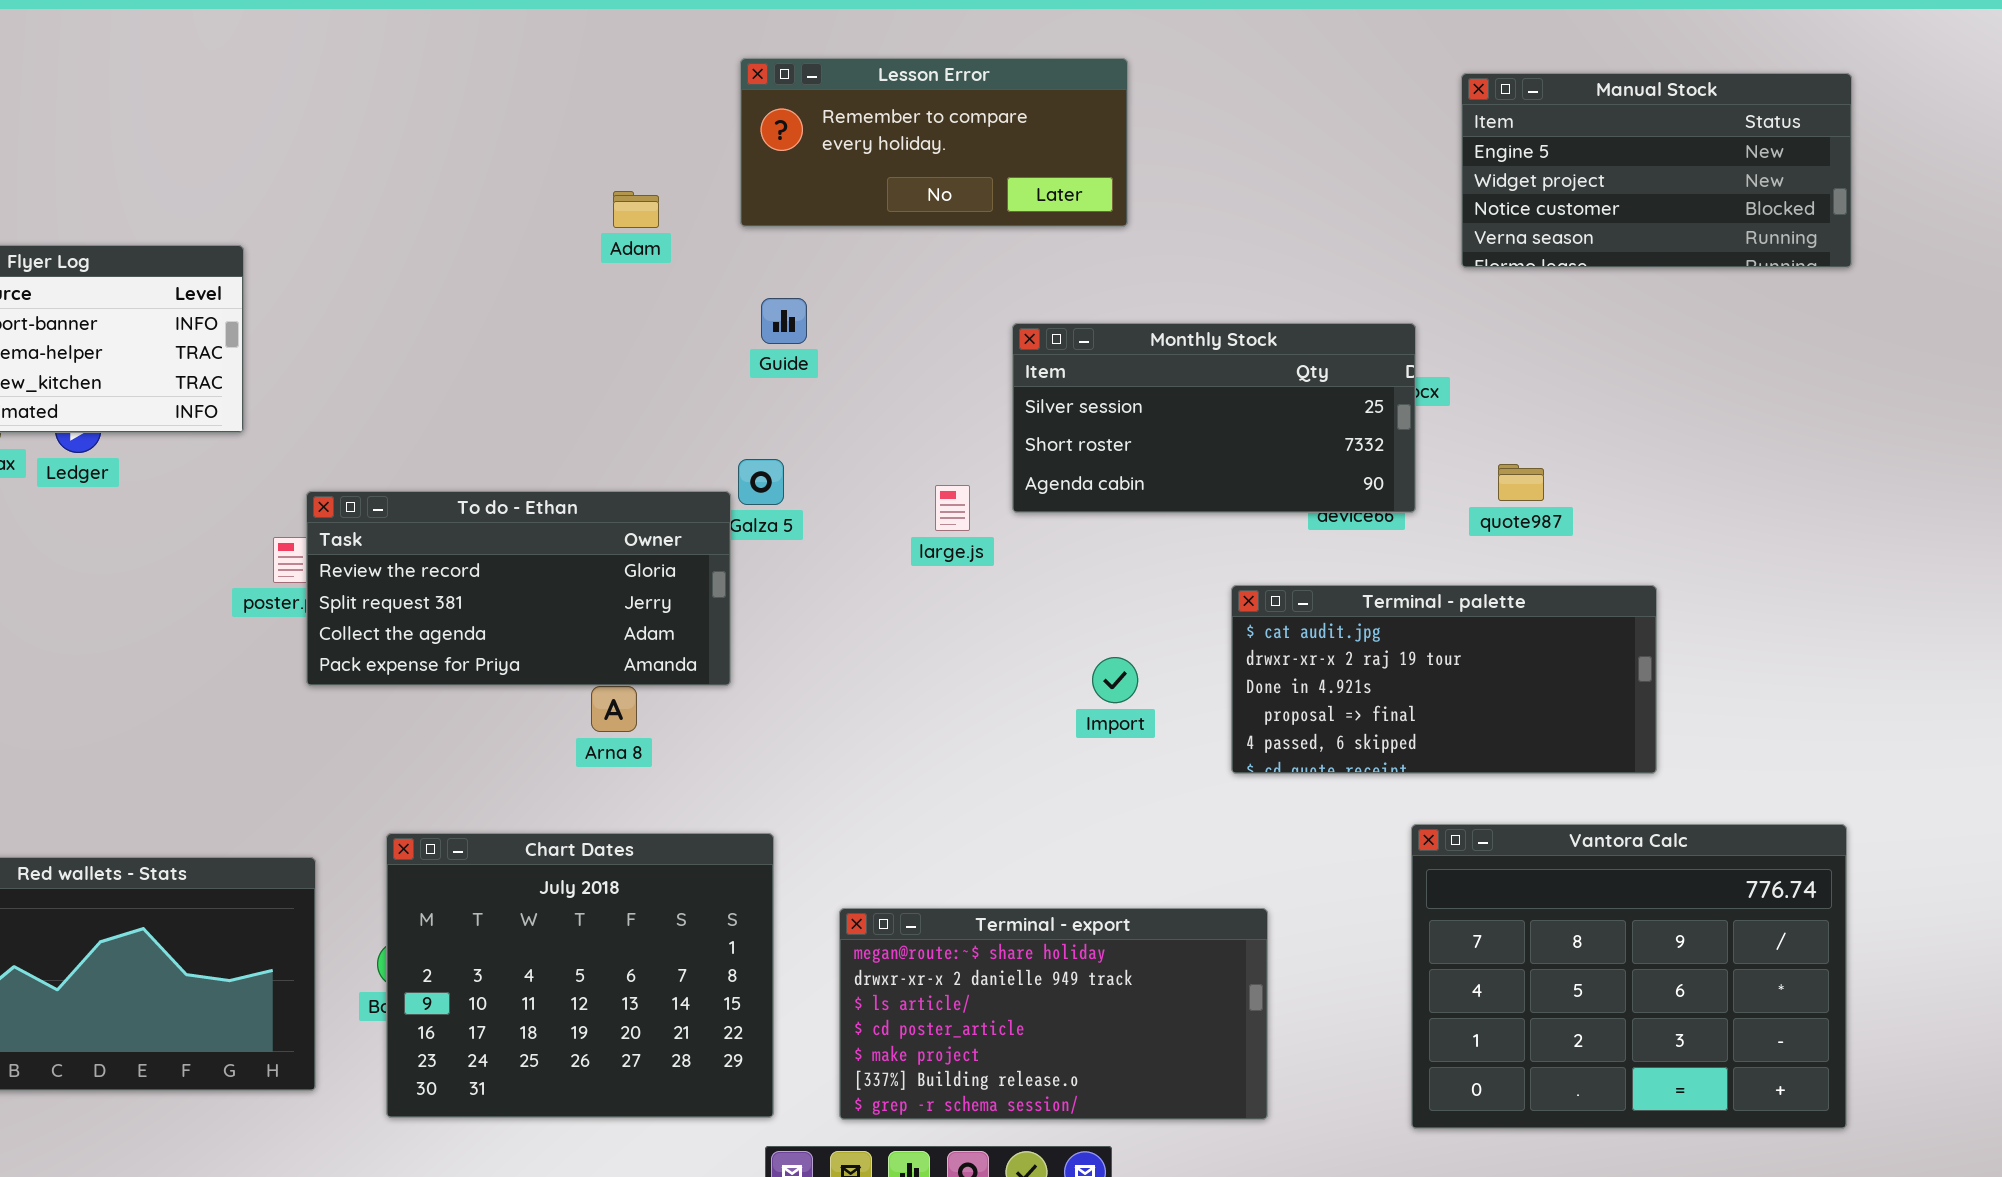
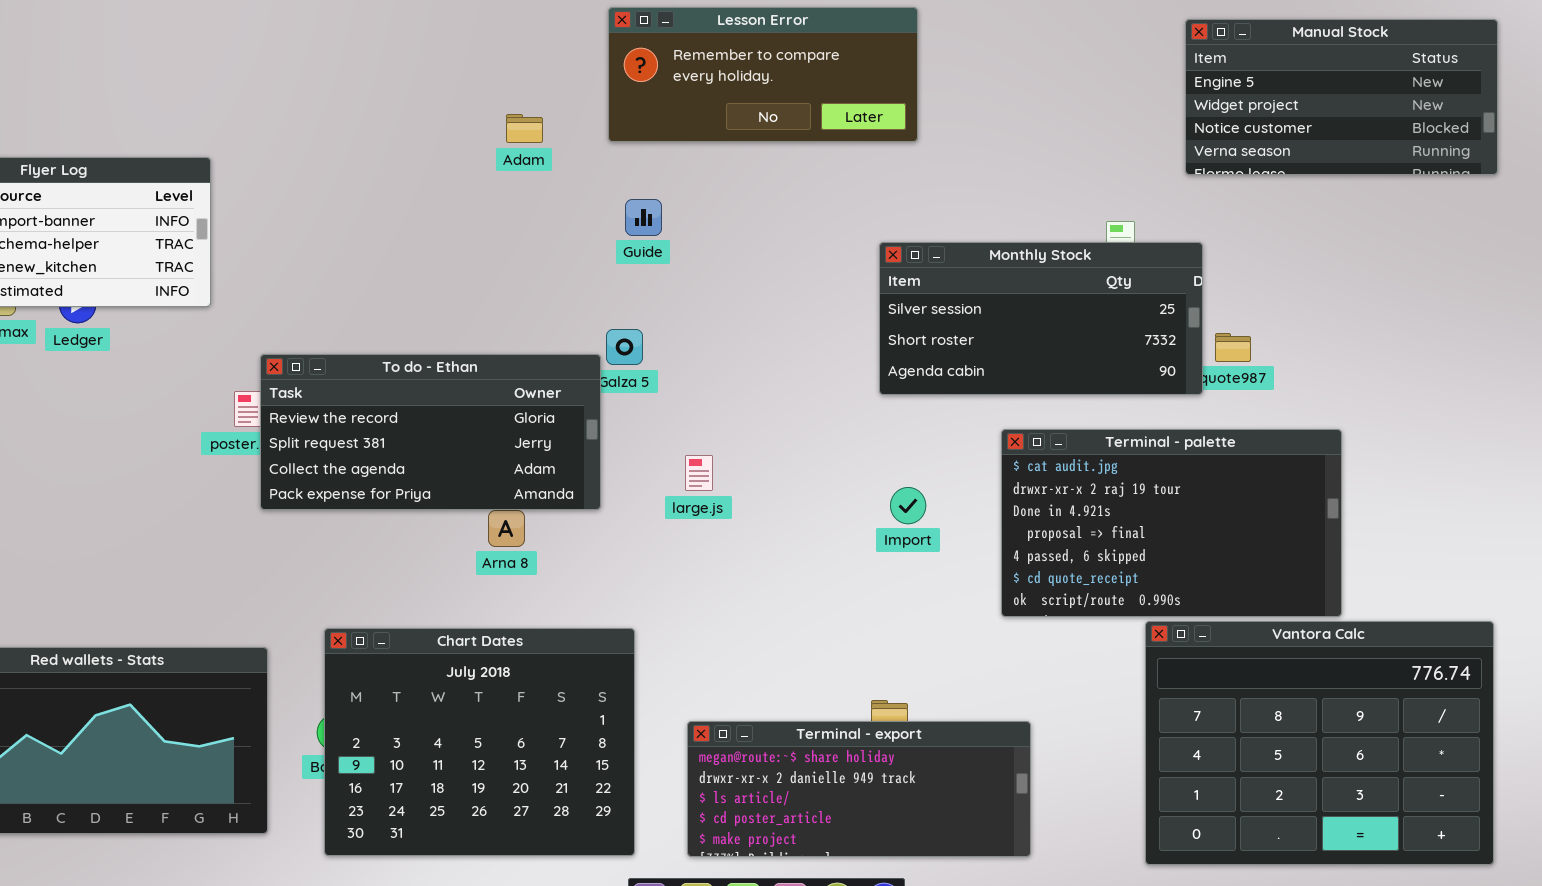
Monthly Stock: [1012,323,1416,513] -> [879,242,1203,395], moved
large.js: [935,485,970,531] -> [685,455,713,491], moved
Terminal - palette: [1231,585,1657,774] -> [1001,429,1342,617], resized
Terminal - export: [839,908,1268,1120] -> [687,721,1031,857], resized

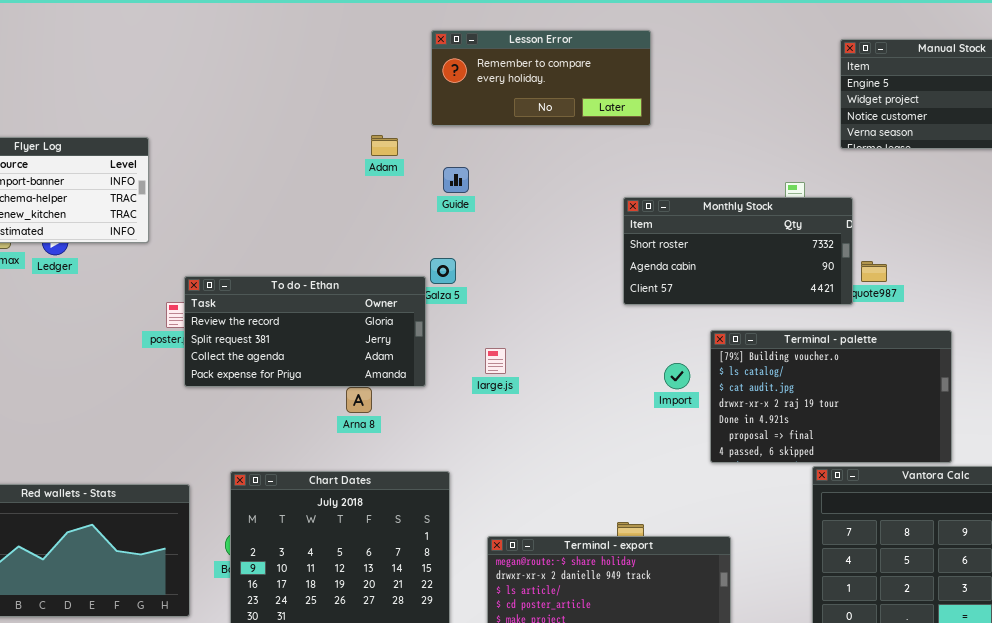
Adam: [506,114,543,143] -> [371,135,398,156], moved
Monthly Stock: [879,242,1203,395] -> [623,197,853,305], scrolled down 1 row
Terminal - palette: [1001,429,1342,617] -> [710,330,952,463], scrolled up 2 rows
Import: [890,487,926,524] -> [664,363,690,389], moved

